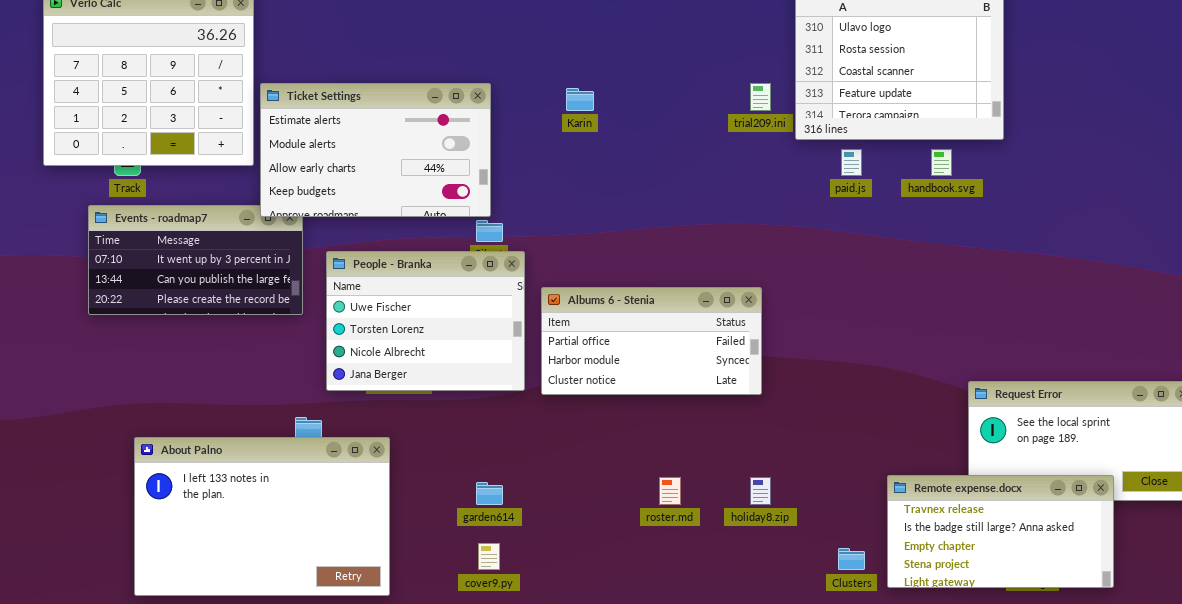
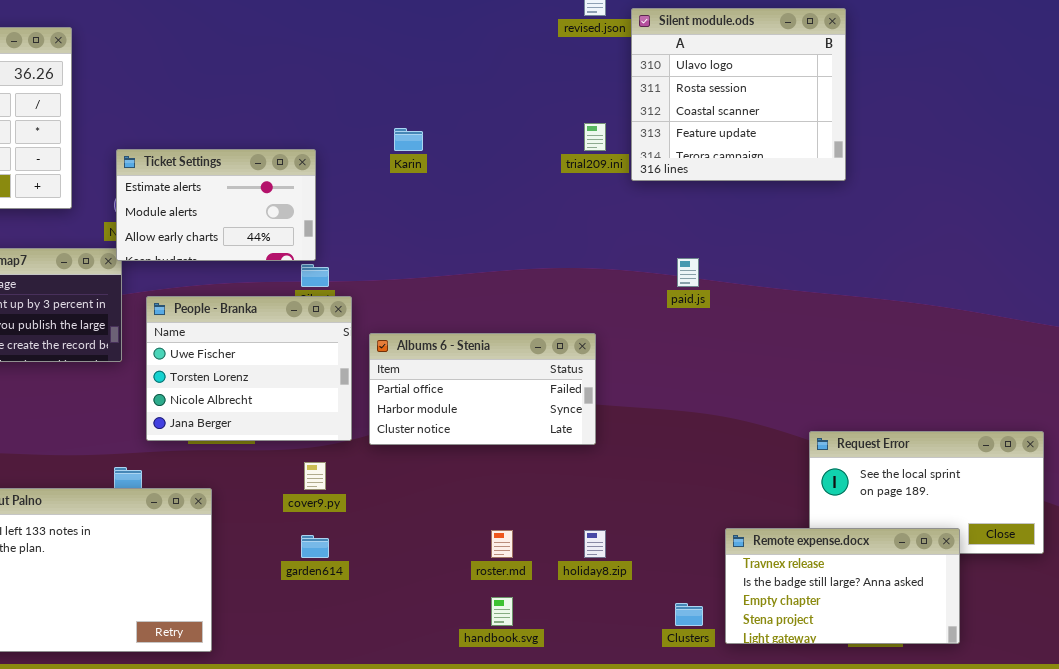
Ticket Settings: [260,83,491,217] -> [116,149,316,261], resized
paid.js: [841,149,862,176] -> [677,258,699,287], moved
handbook.svg: [931,149,952,176] -> [491,597,513,626], moved
cover9.py: [478,543,500,570] -> [304,462,326,490], moved

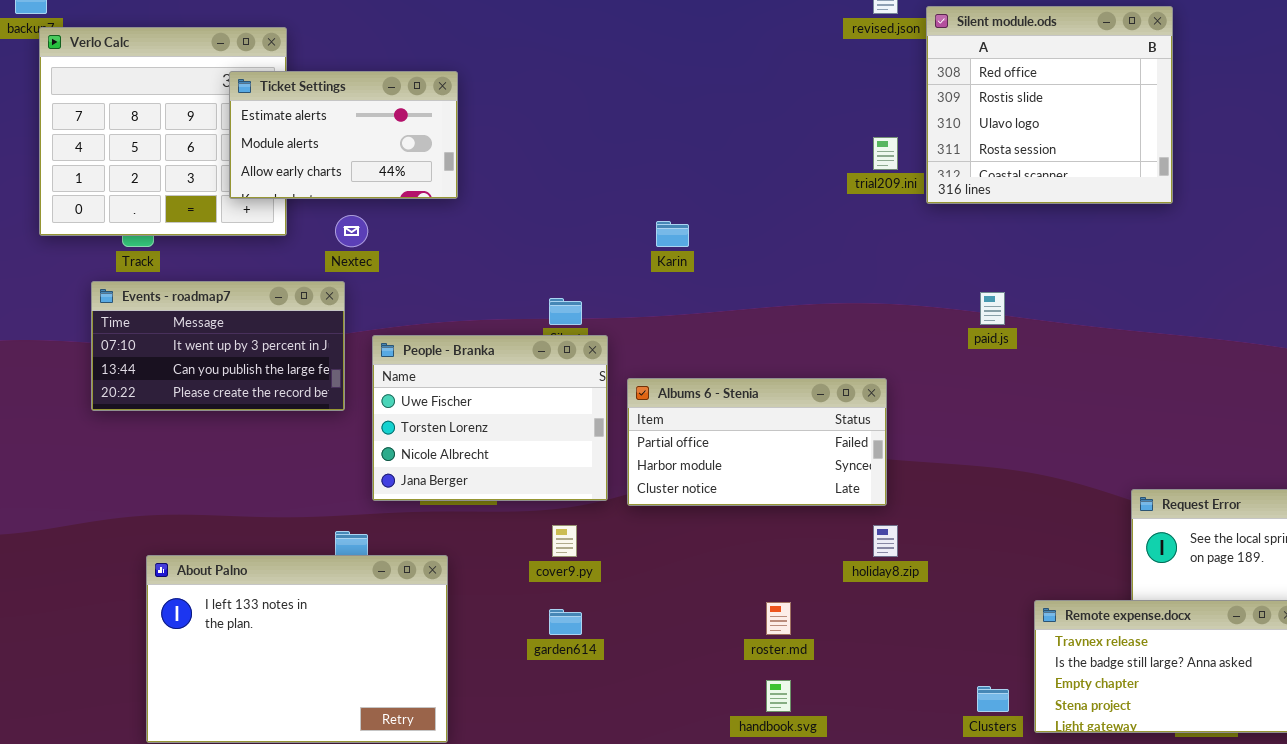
Silent module.ods: [631,8,846,181] -> [926,6,1173,204], scrolled up 2 rows
Karin: [394,128,423,151] -> [656,221,689,247], moved
Ticket Settings: [116,149,316,261] -> [229,71,458,199], moved
holiday8.zip: [584,530,606,558] -> [873,525,898,557], moved

